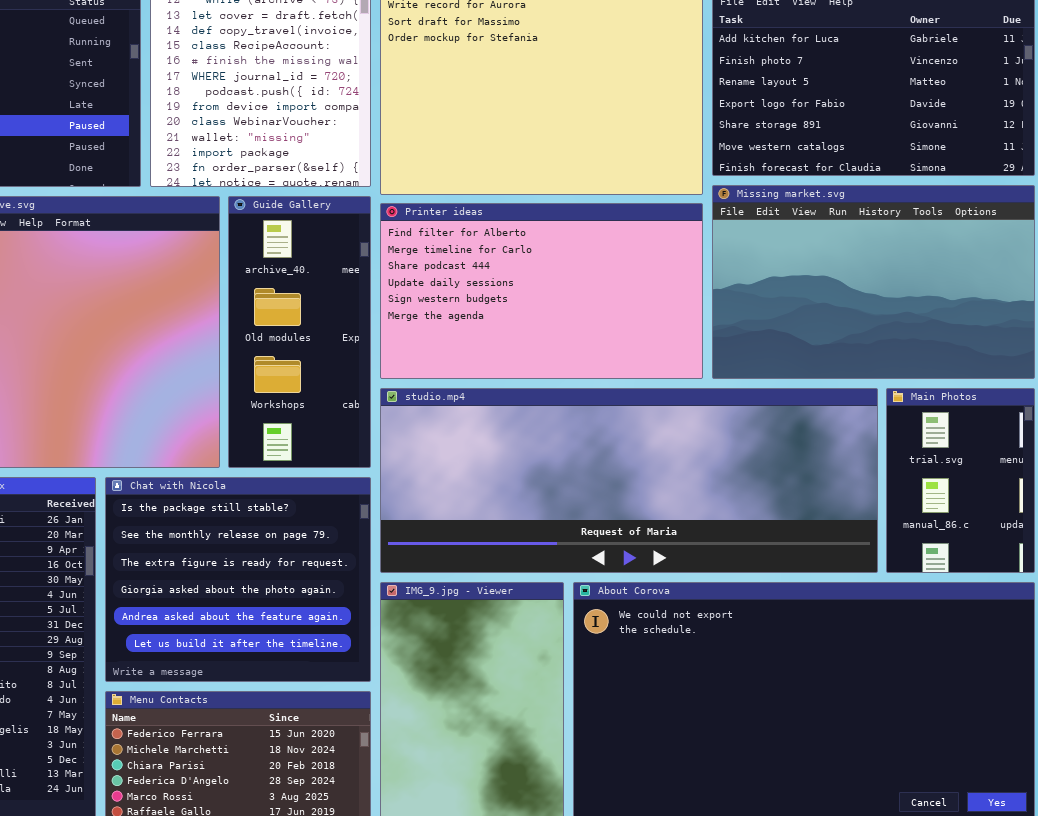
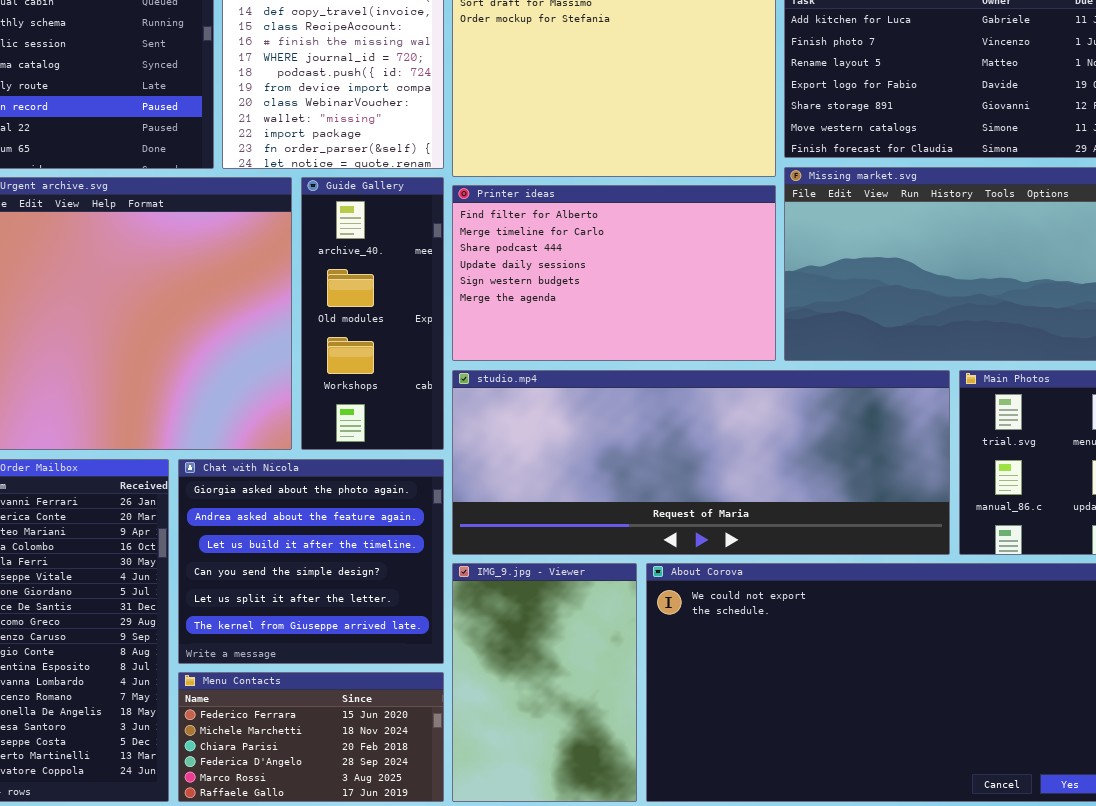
Chat with Nicola: [105,477,371,682] -> [178,459,444,664], scrolled down 3 rows

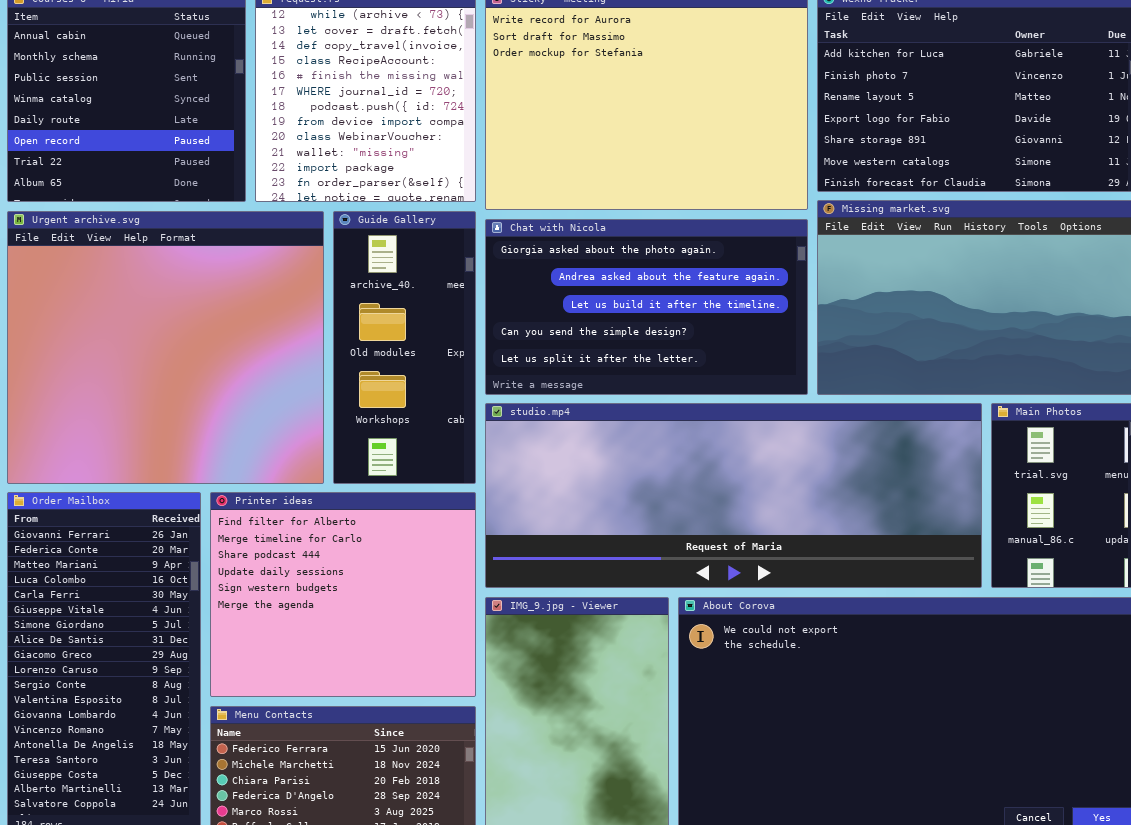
Printer ideas: [452,185,776,361] -> [210,492,476,697], moved, resized
Chat with Nicola: [178,459,444,664] -> [485,219,808,395], moved, resized

